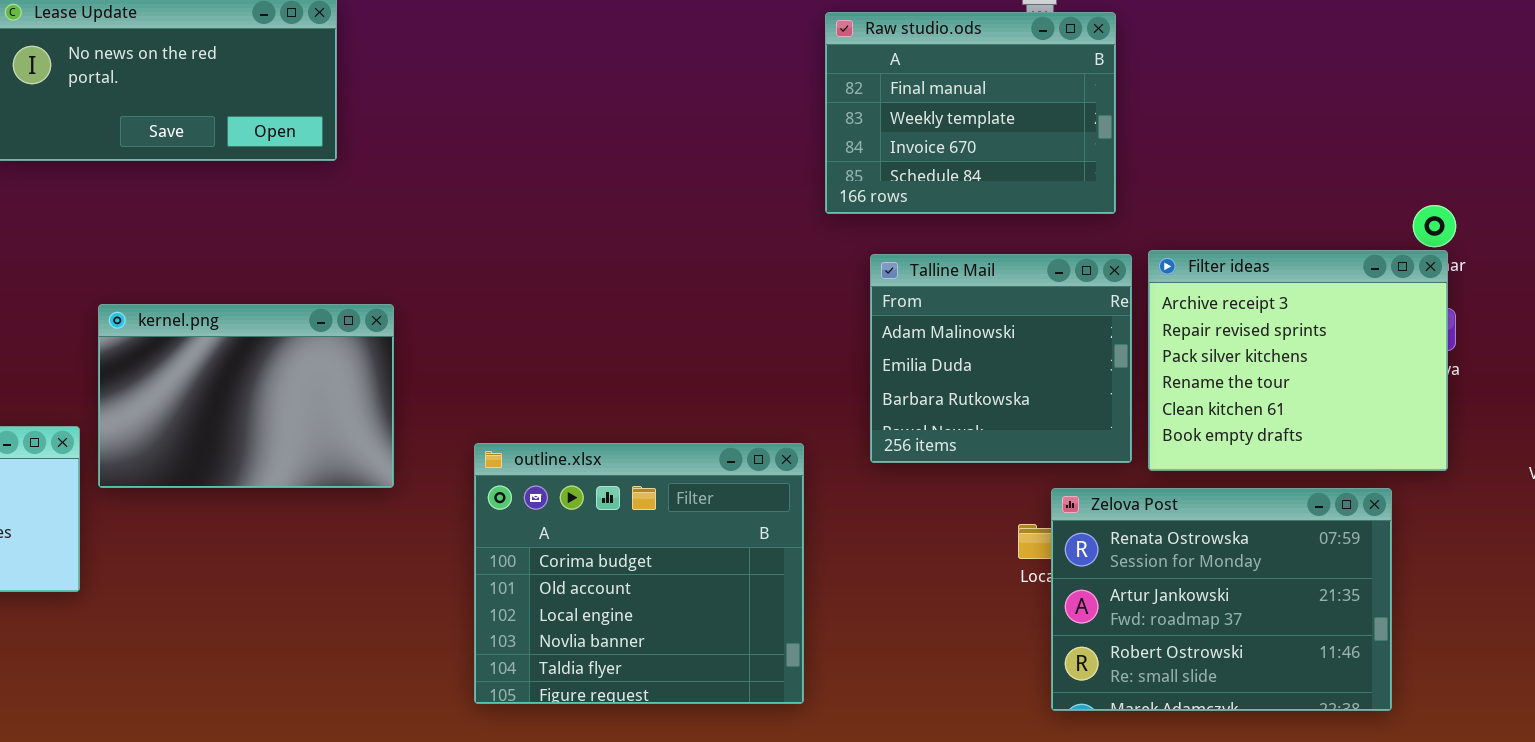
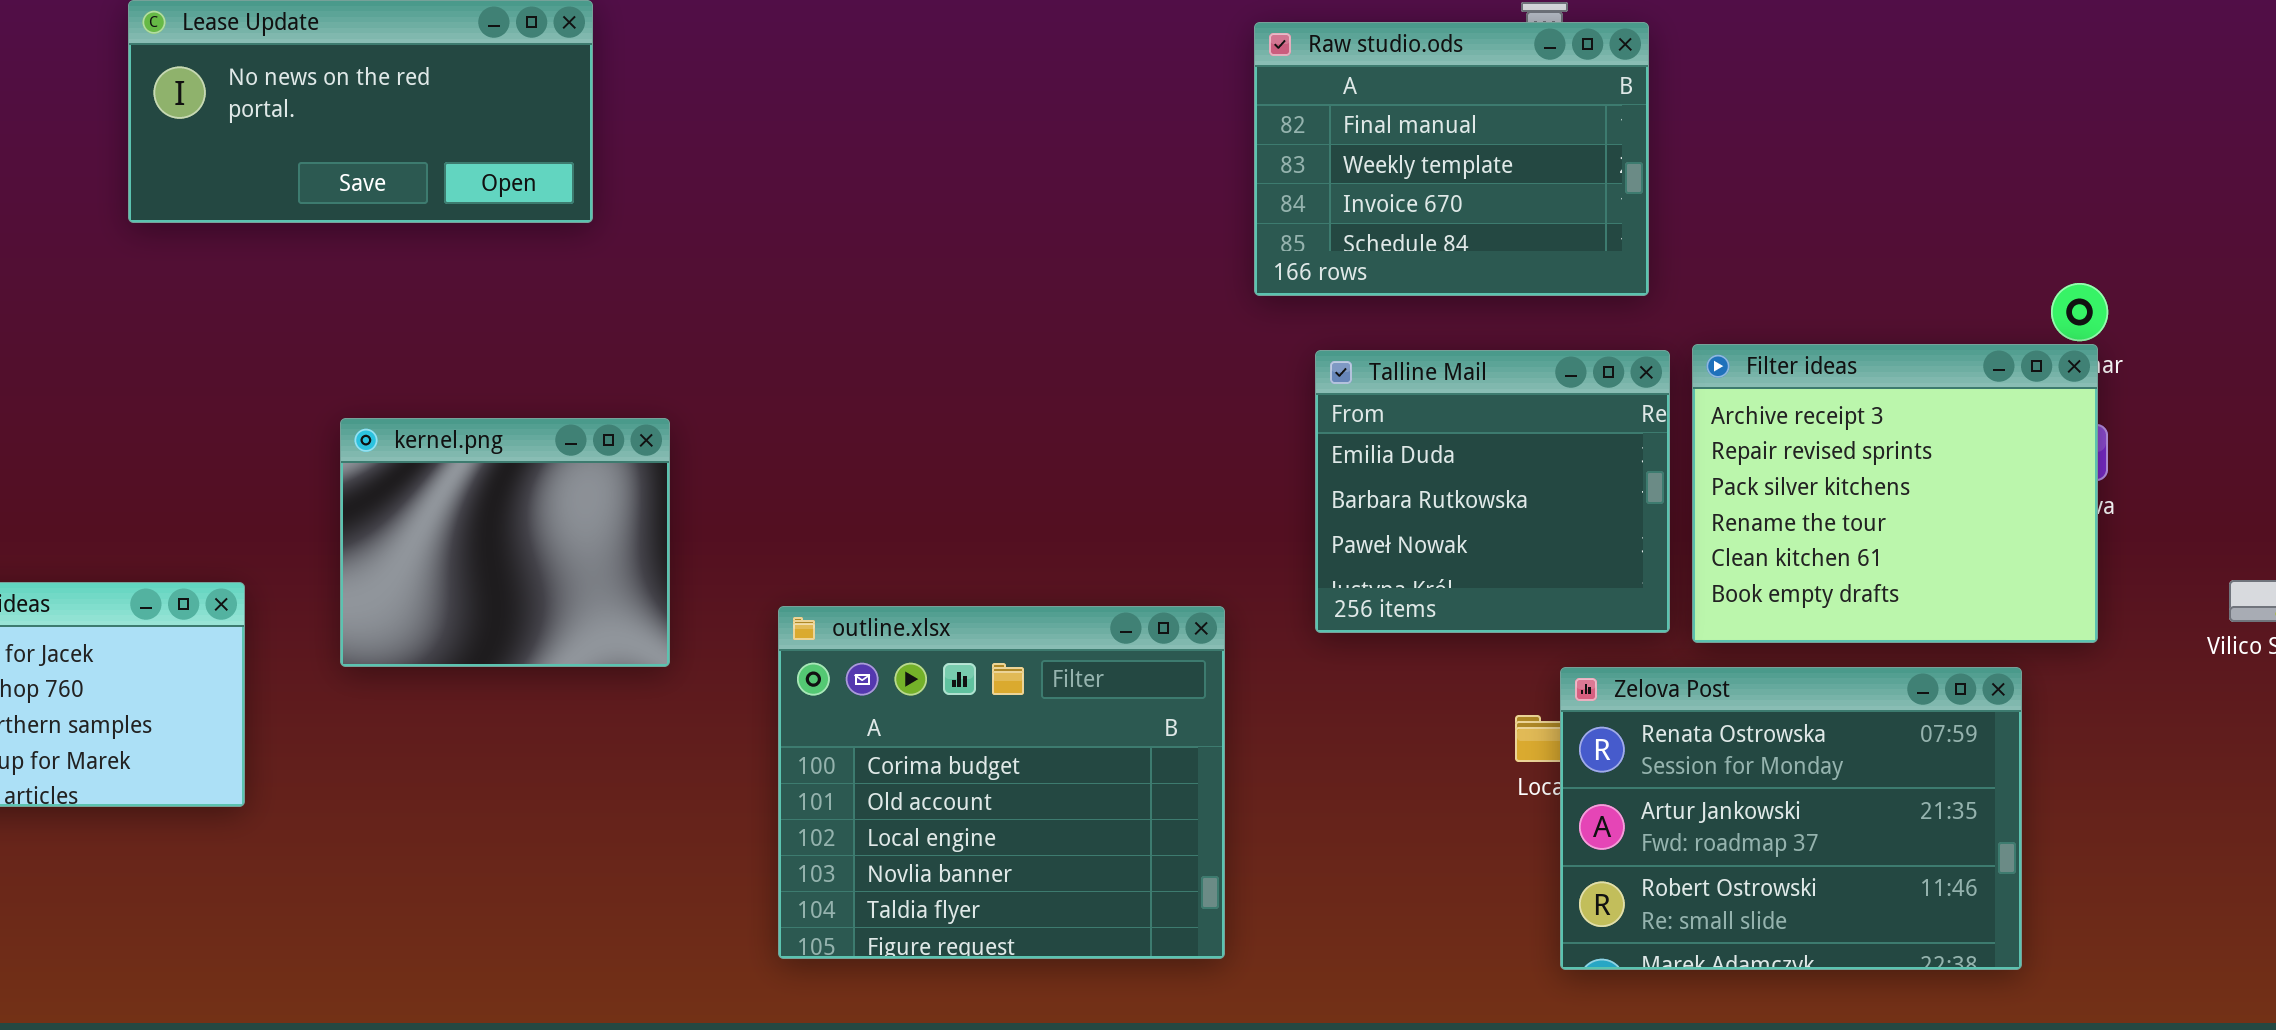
Talline Mail: [870,254,1132,463] -> [1315,350,1670,633], scrolled down 1 row
kernel.png: [98,304,394,488] -> [340,418,670,667], resized

